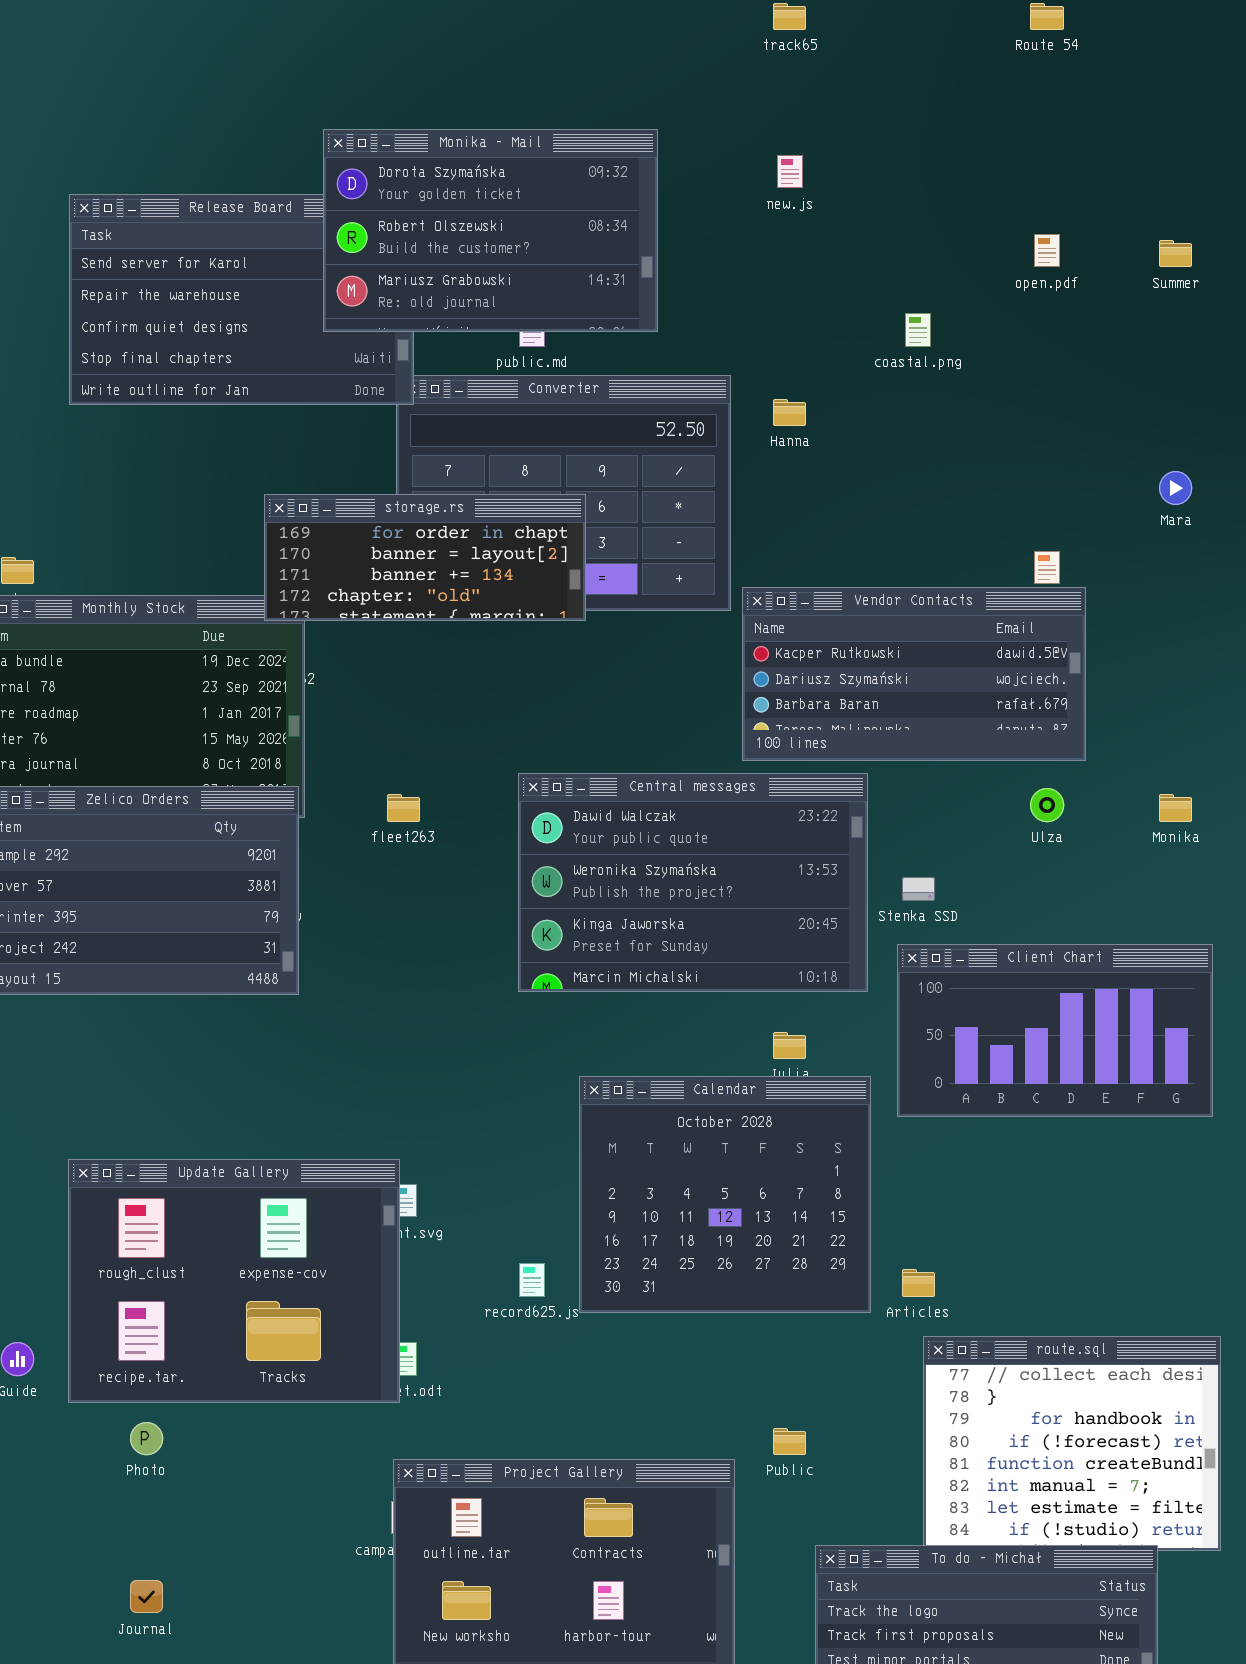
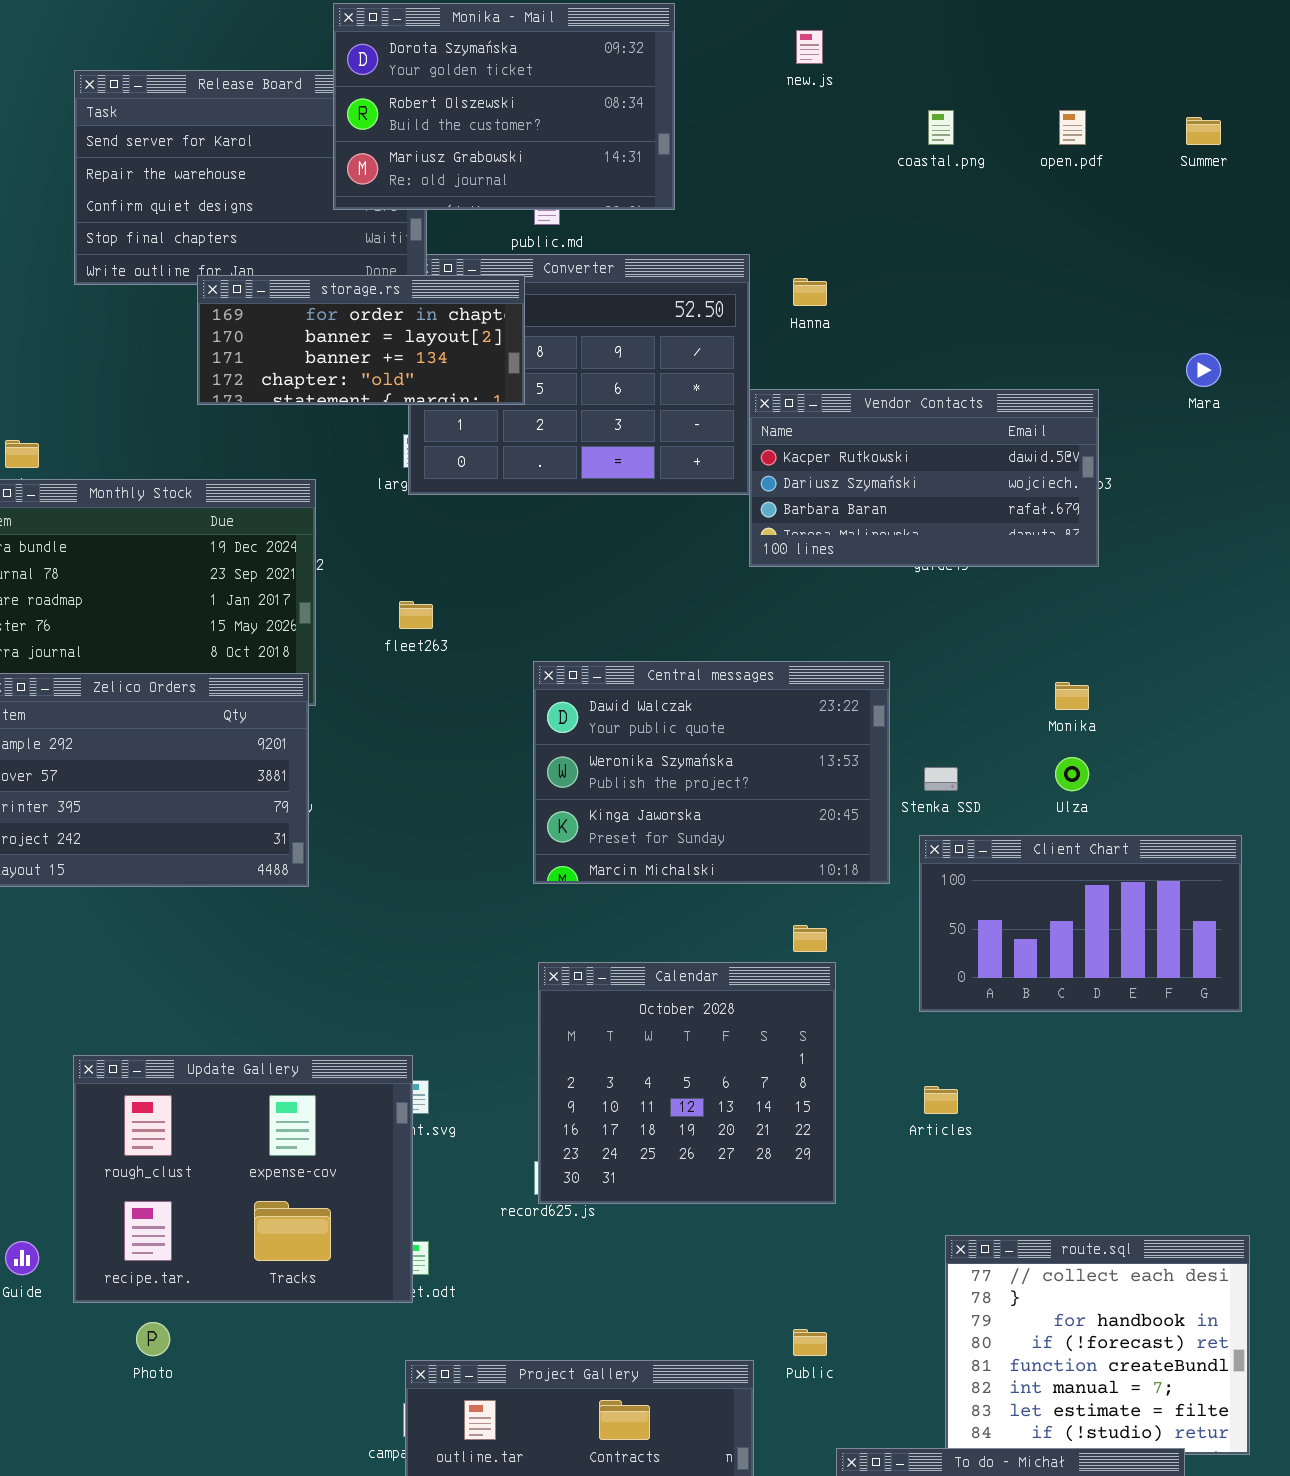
coastal.png: [905,313,931,347] -> [928,110,954,145], moved
storage.rs: [264,494,586,621] -> [197,275,525,405], moved
Vendor Contacts: [742,587,1086,761] -> [749,389,1099,567], moved
Ulza: [1030,788,1064,822] -> [1055,757,1089,791], moved
fleet263: [387,794,420,822] -> [399,601,433,629], moved
Monika: [1159,794,1192,822] -> [1055,682,1089,710], moved
Calendar: [579,1076,871,1313] -> [538,962,836,1204], moved
Articles: [902,1269,935,1297] -> [924,1086,958,1114], moved

